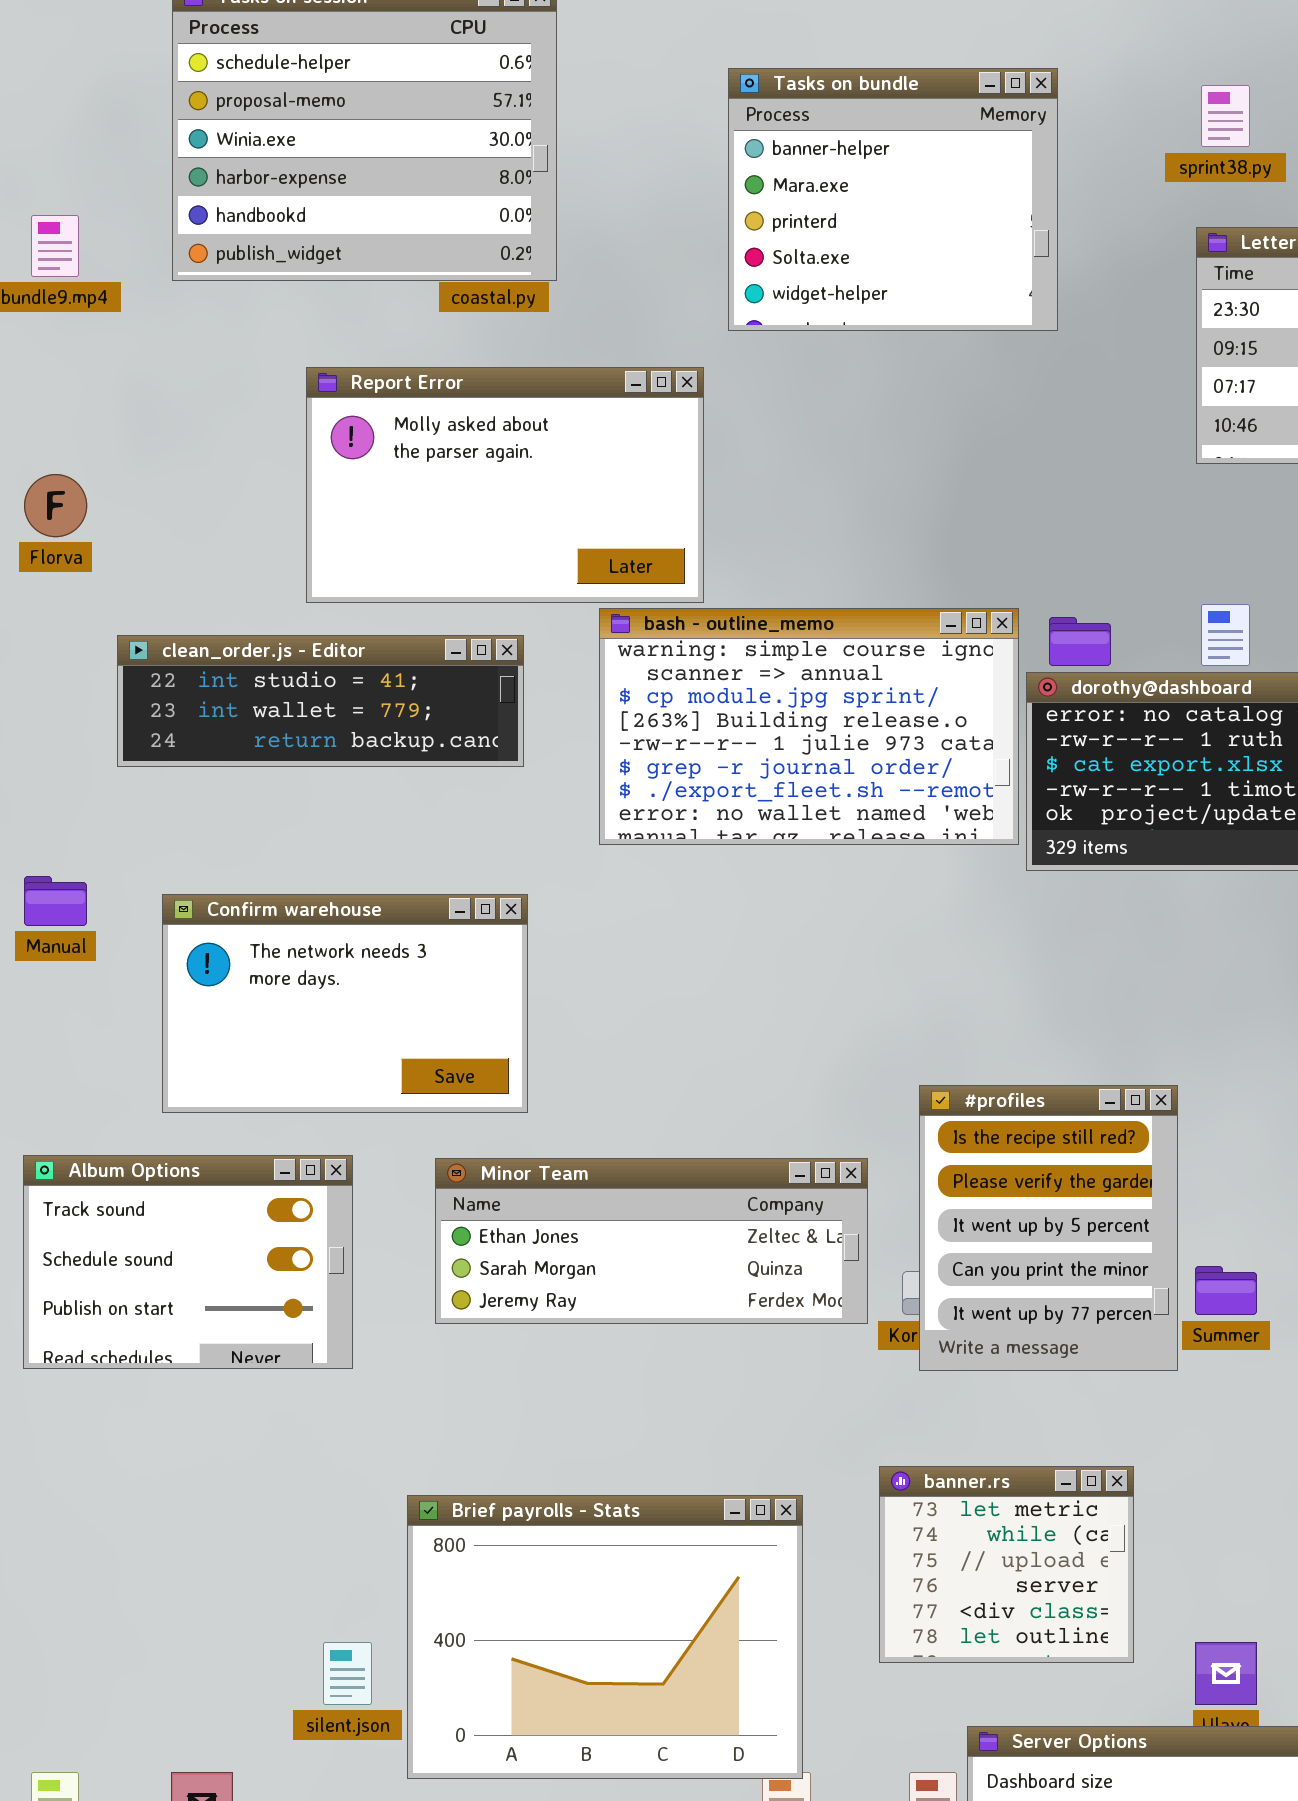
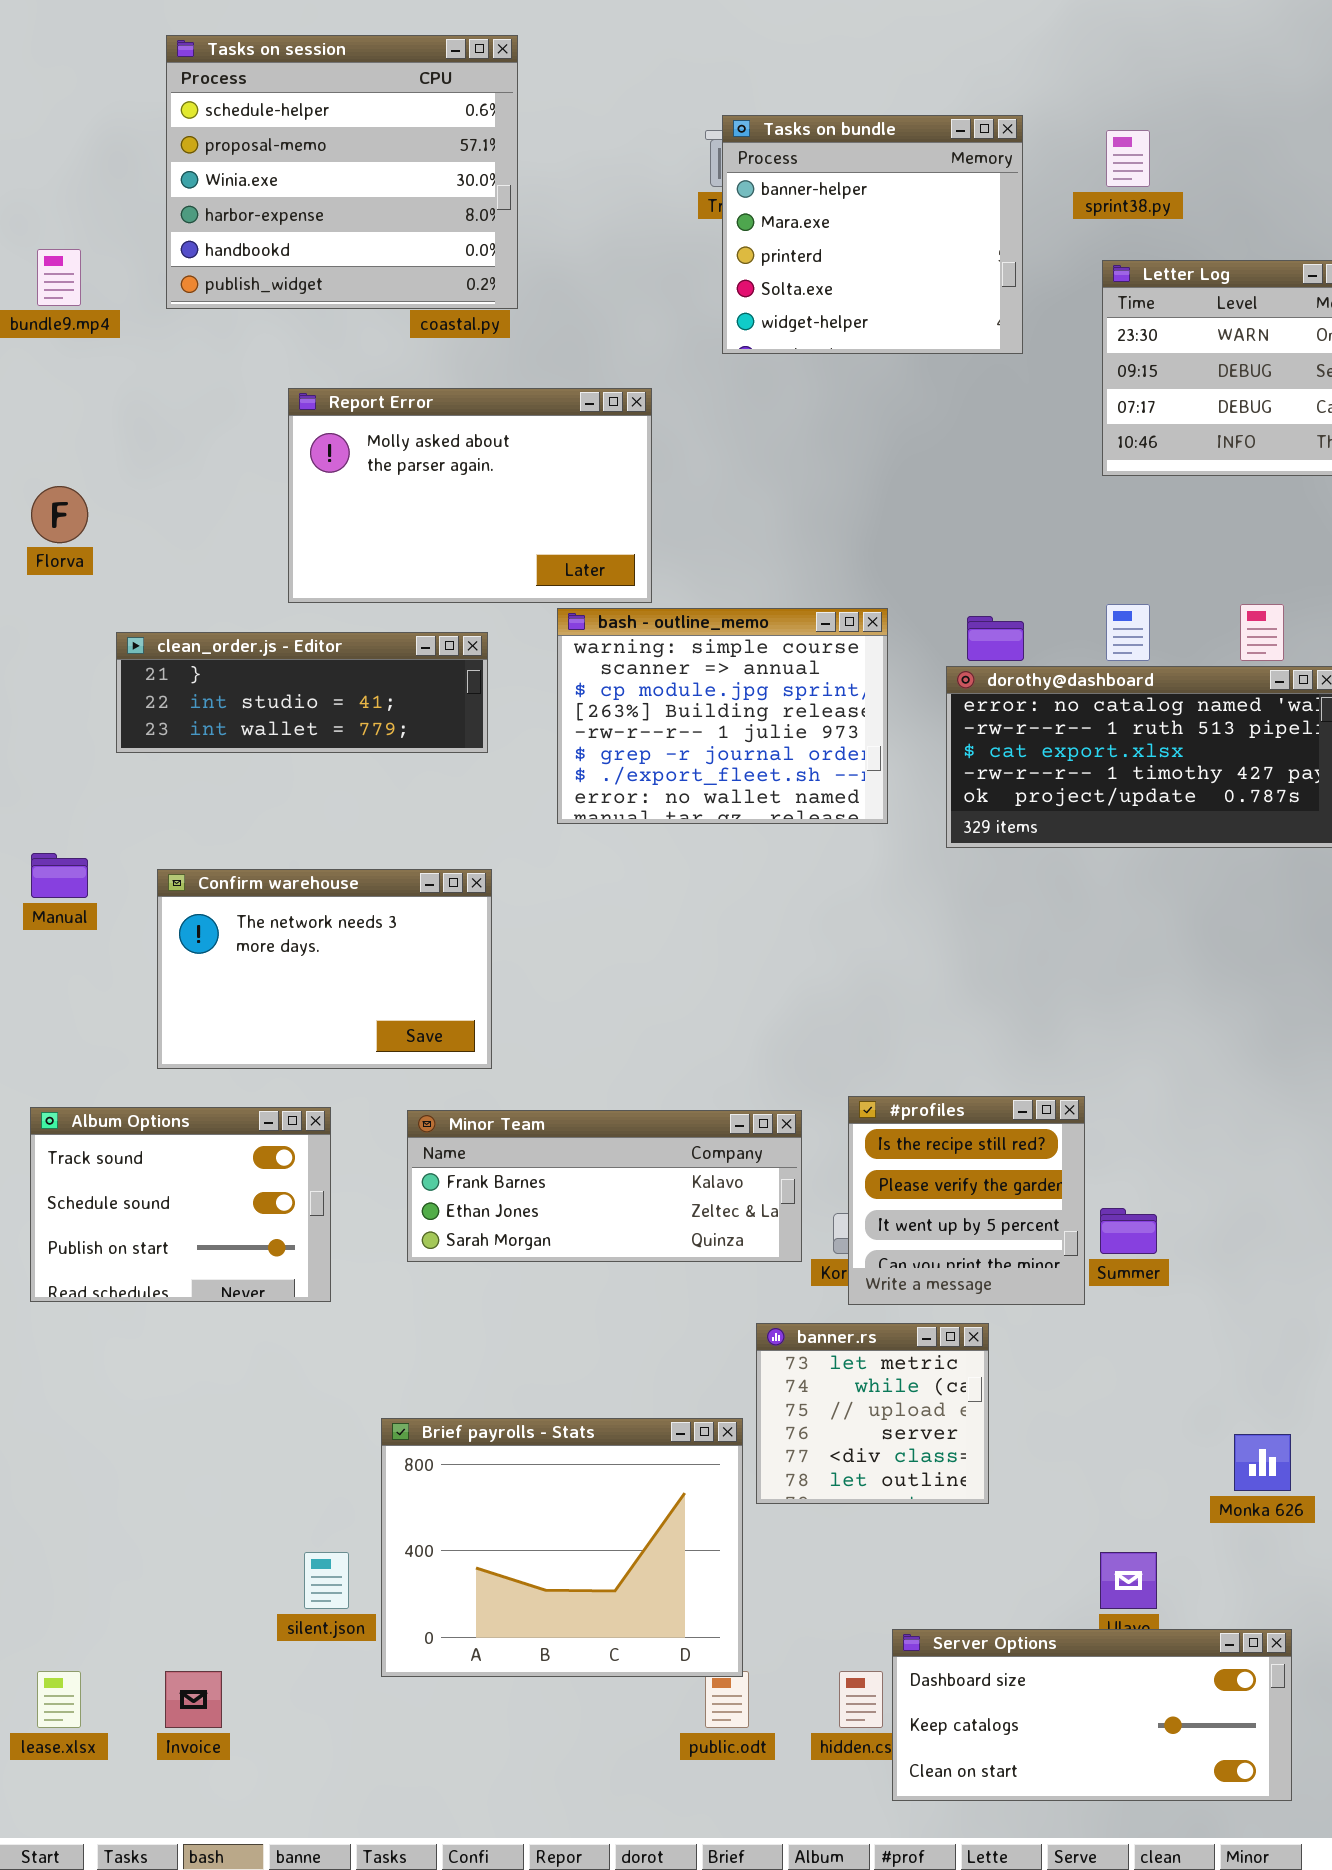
Tasks on bundle: [728,68,1058,331] -> [722,115,1023,354], moved
bash - outline_memo: [599,608,1019,845] -> [557,608,888,824], resized
clean_order.js - Editor: [117,635,524,767] -> [116,632,488,753], scrolled up 1 row
#profiles: [919,1085,1178,1371] -> [848,1096,1085,1305], resized
Minor Team: [435,1158,868,1324] -> [407,1110,802,1262], scrolled up 1 row
banner.rs: [879,1466,1134,1663] -> [756,1323,989,1504], moved

